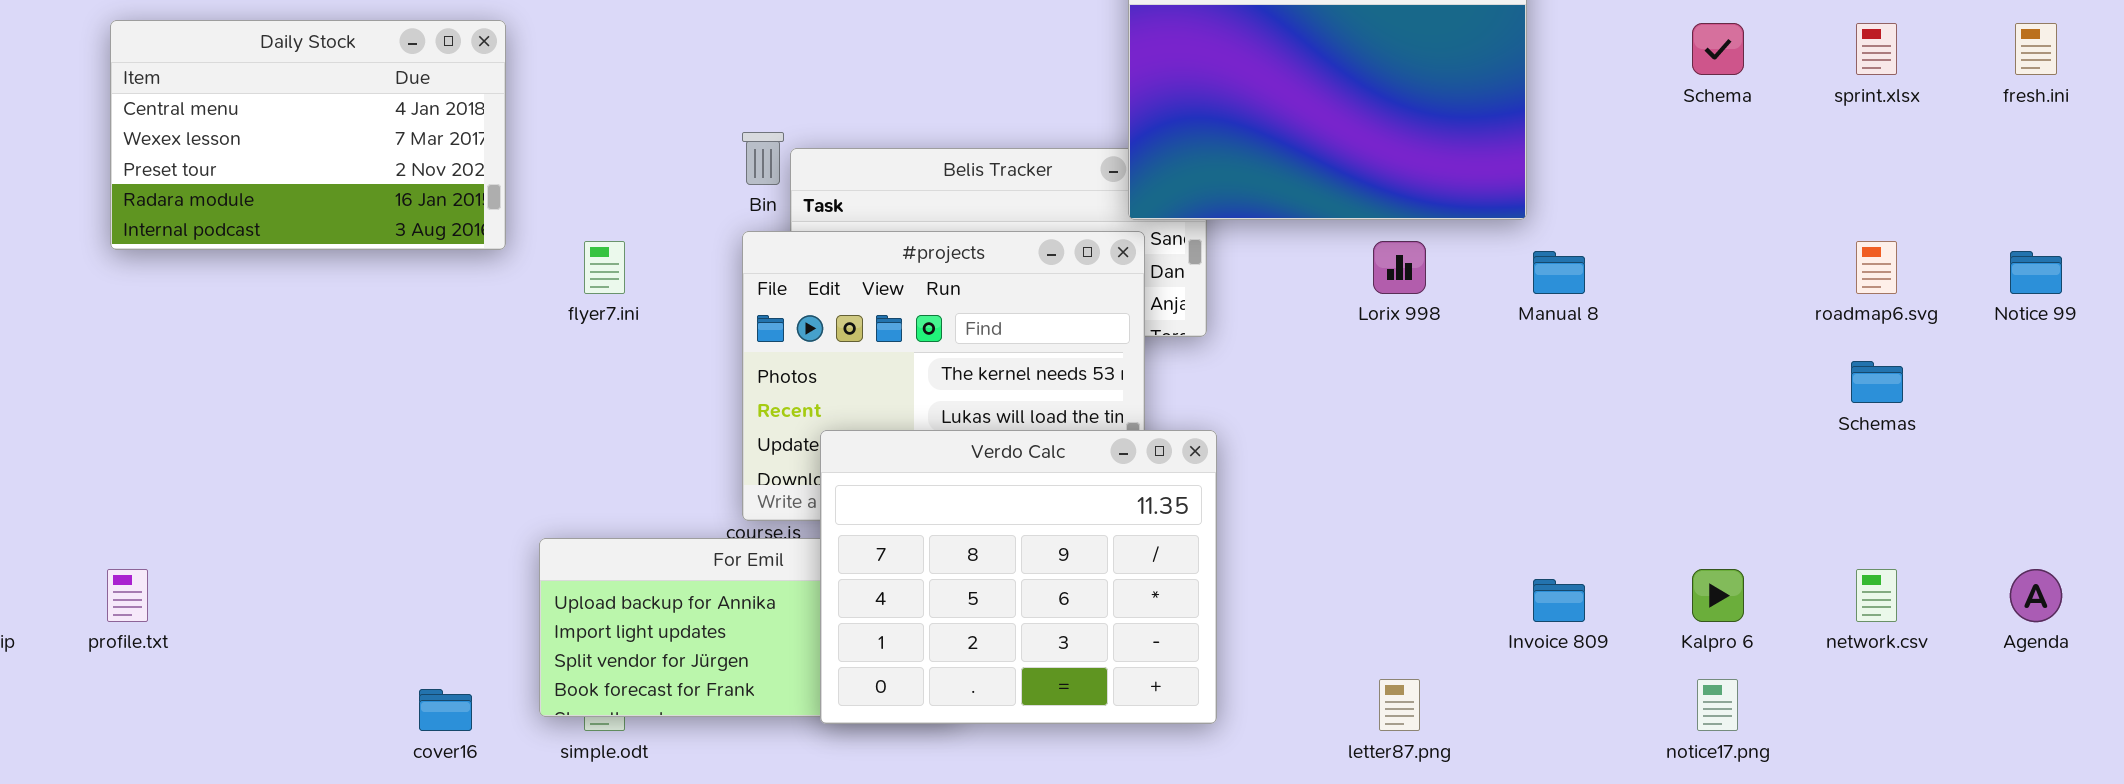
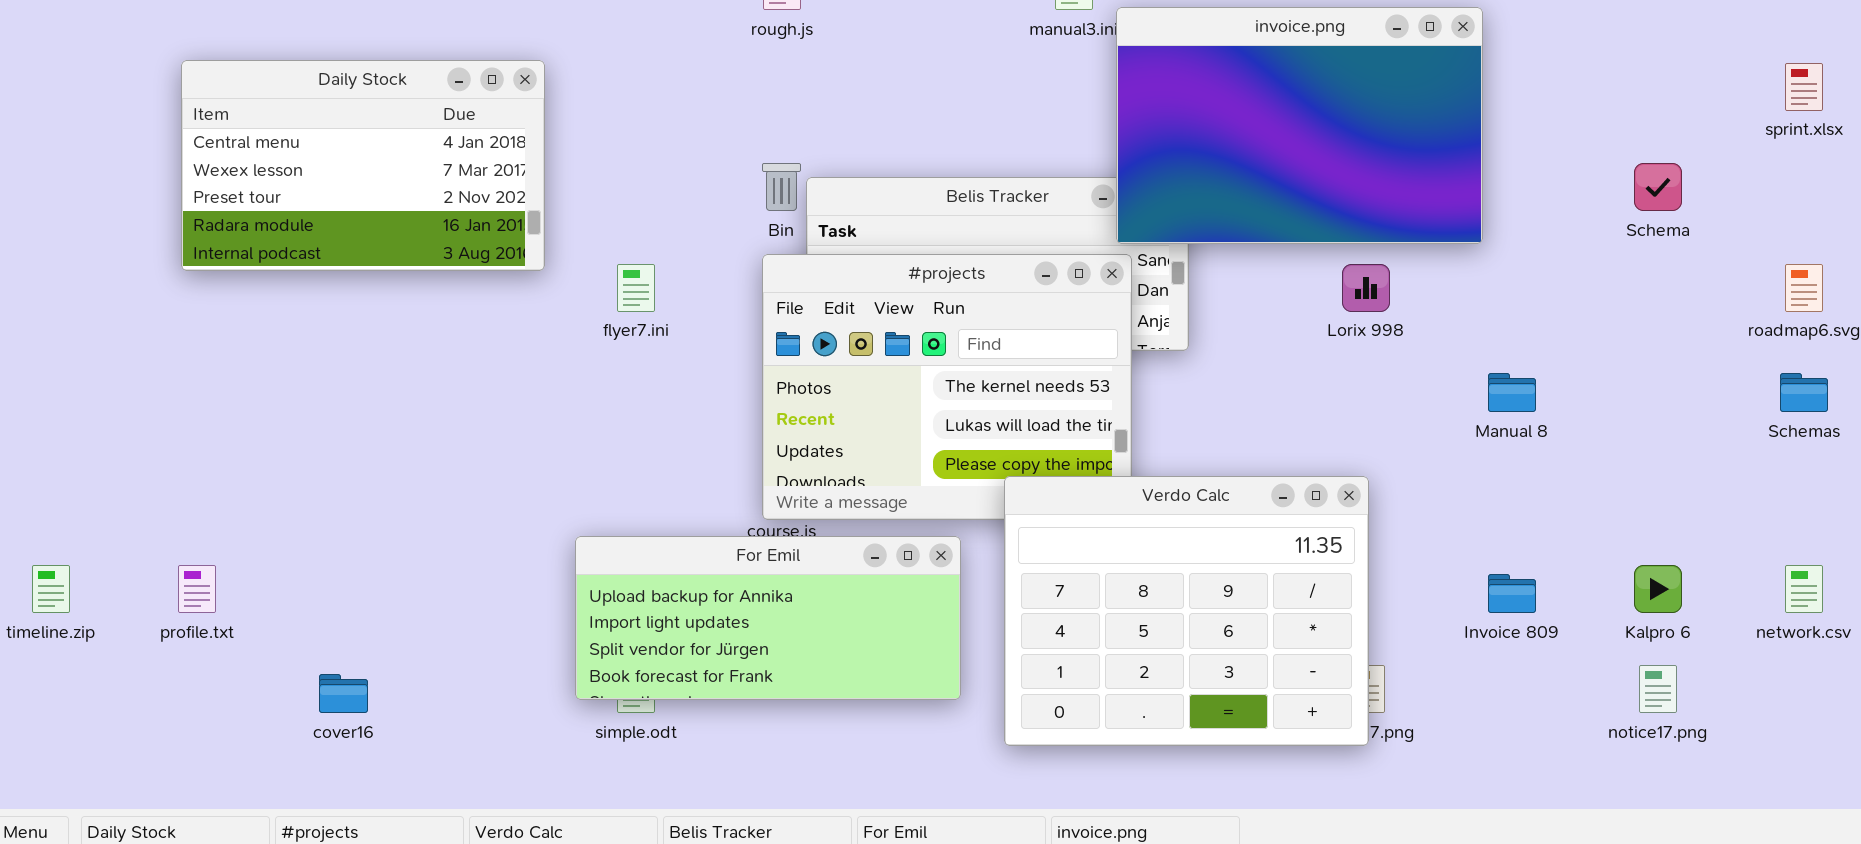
Schema: [1692,23,1744,75] -> [1634,163,1682,211], moved
Manual 8: [1533,251,1585,294] -> [1488,373,1536,412], moved
Verdo Calc: [820,430,1217,724] -> [1004,476,1369,746], moved
cover16: [419,689,472,731] -> [319,674,368,713], moved

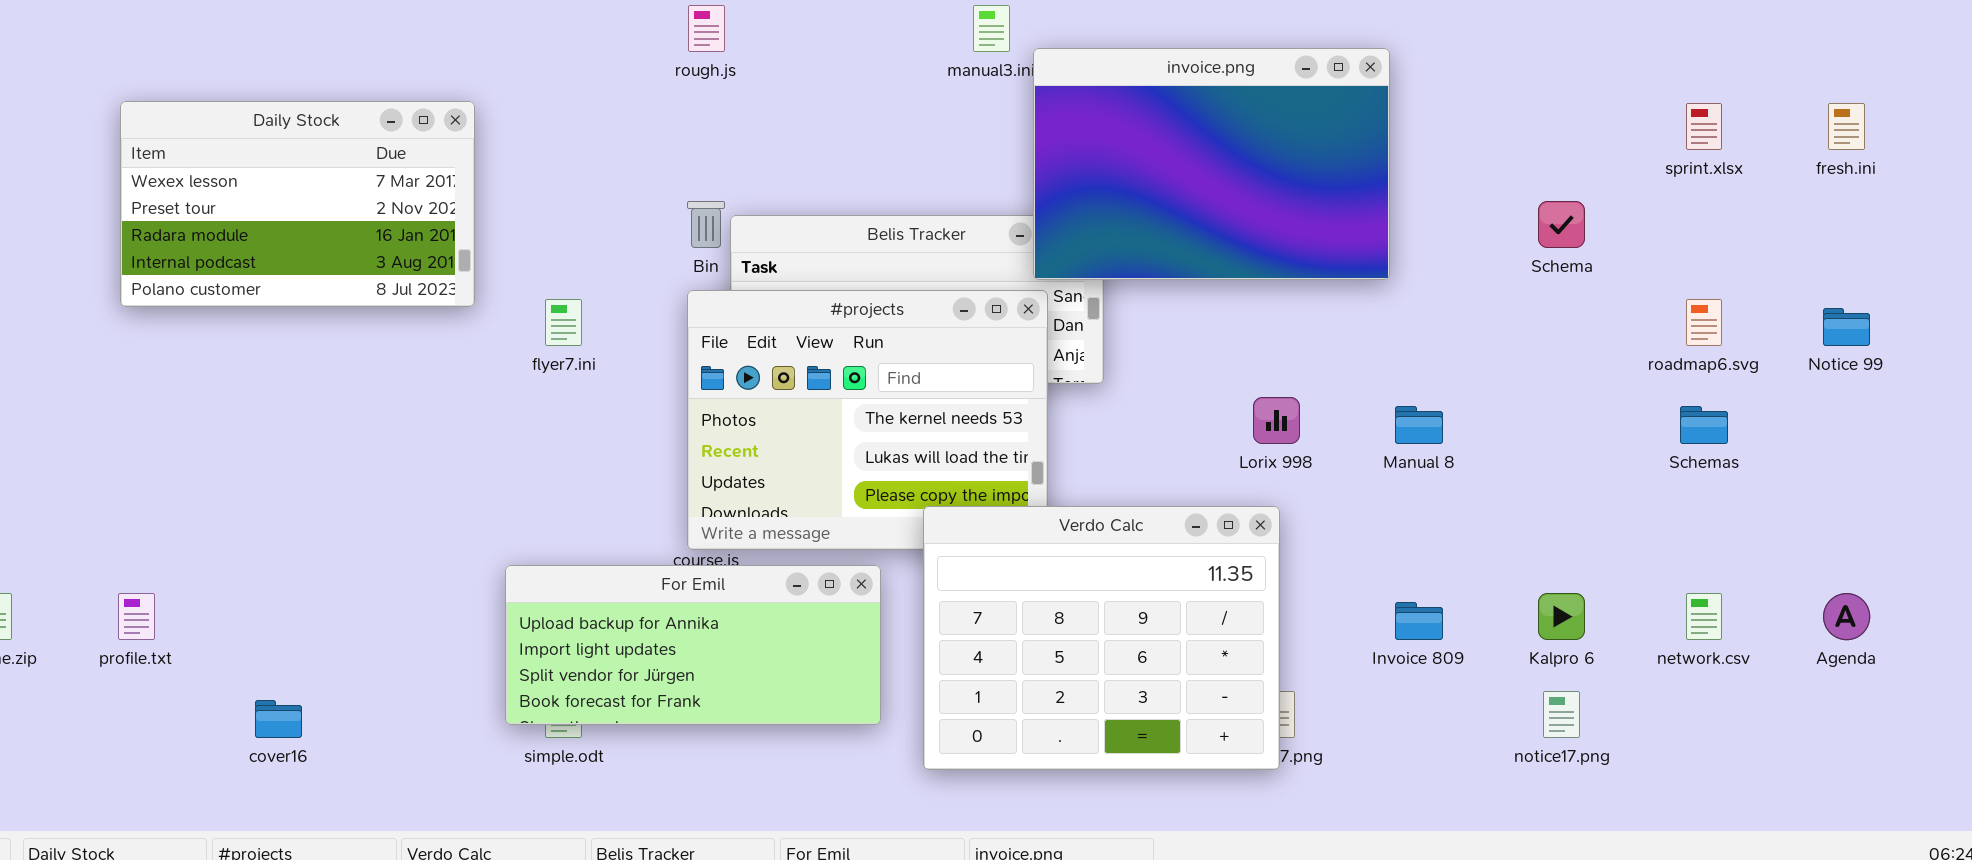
Daily Stock: [181,60,545,271] -> [120,101,475,307], scrolled down 1 row
Lorix 998: [1342,264,1390,312] -> [1253,397,1300,444], moved

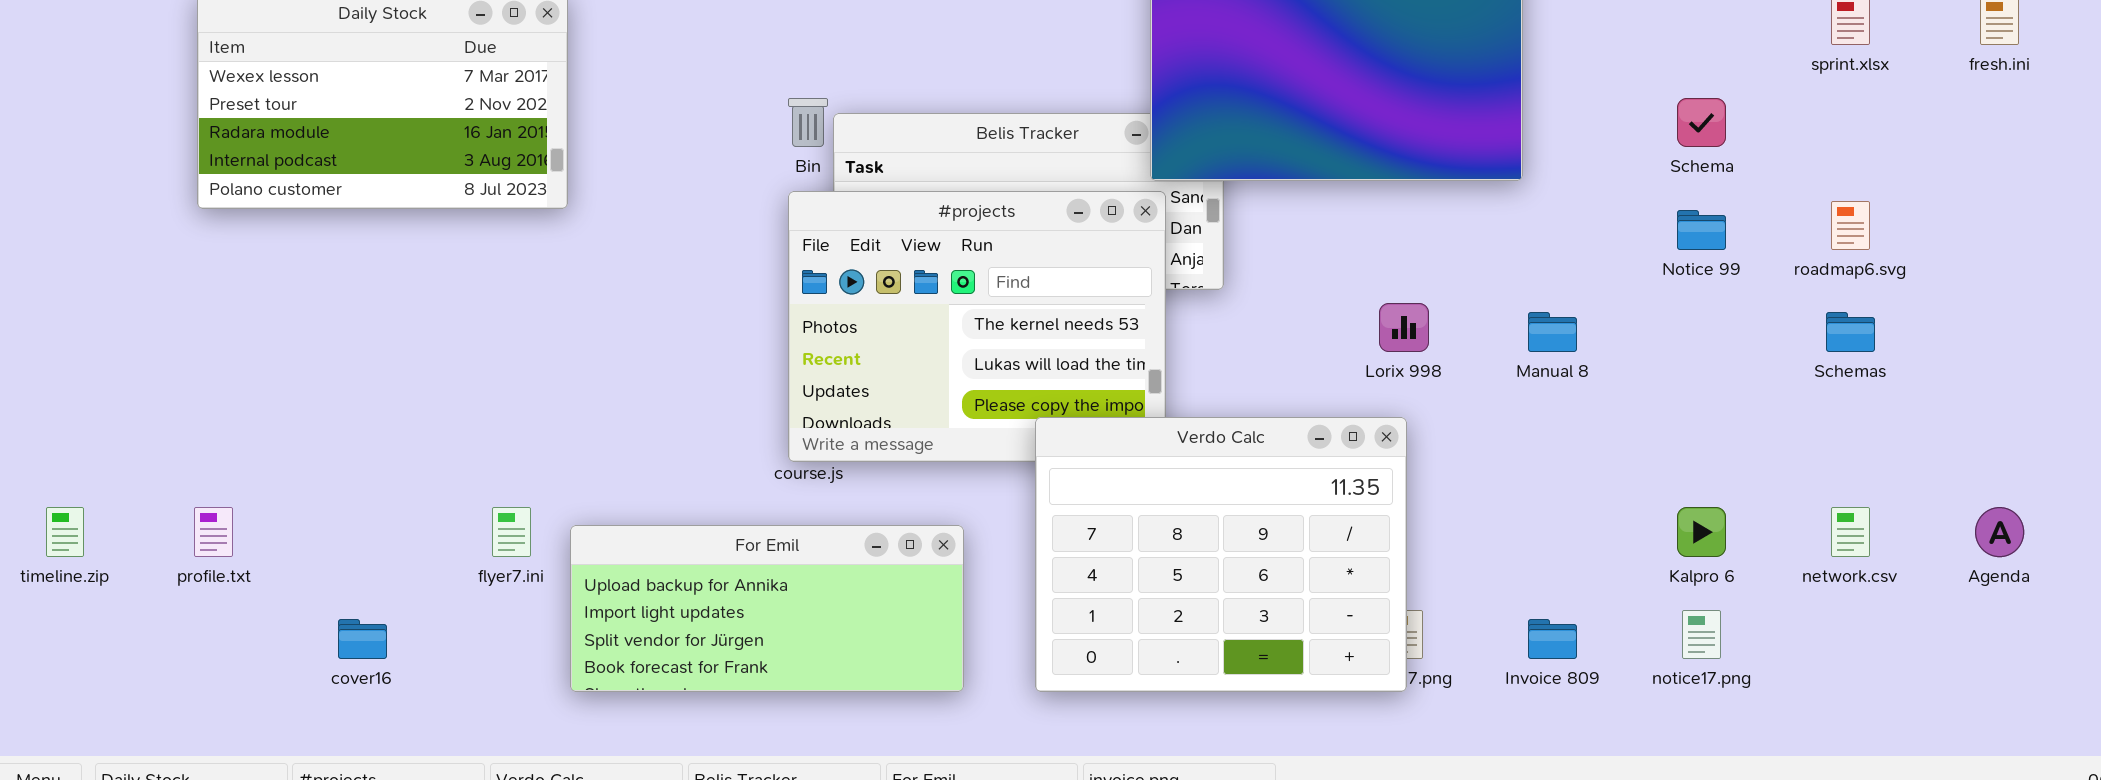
flyer7.ini: [545,299,582,346] -> [492,507,531,557], moved
Notice 99: [1823,308,1870,346] -> [1677,210,1726,250], moved
For Emil: [505,565,881,725] -> [570,525,964,692], moved
Invoice 809: [1395,602,1443,640] -> [1528,619,1577,659], moved

